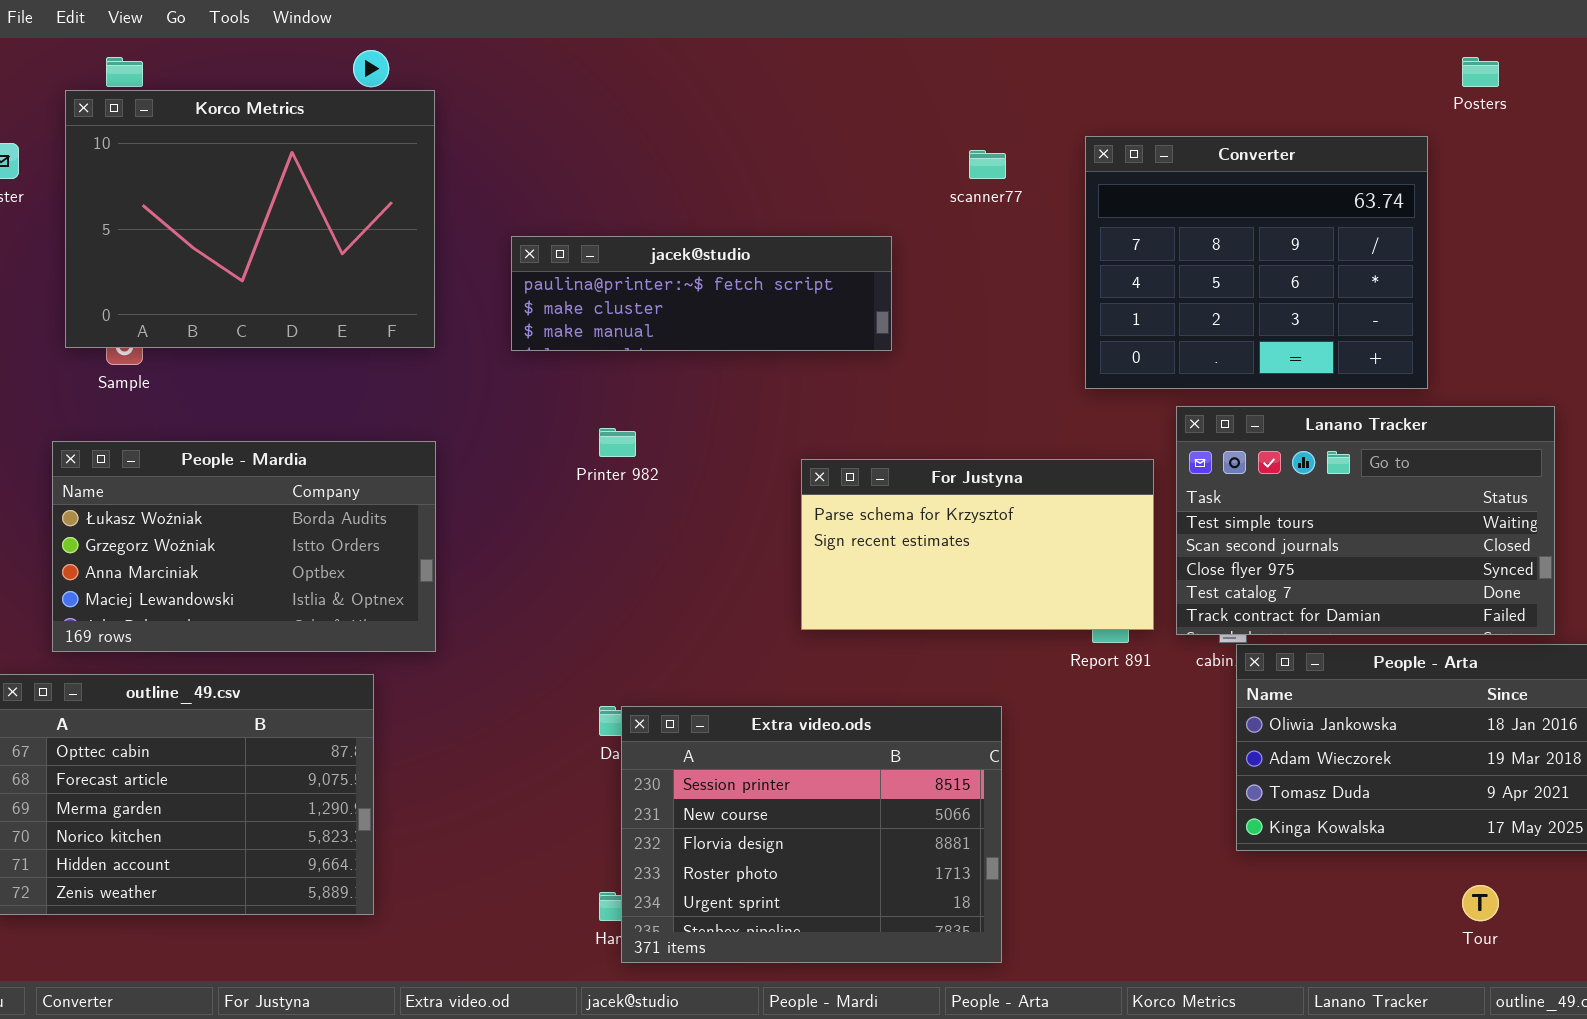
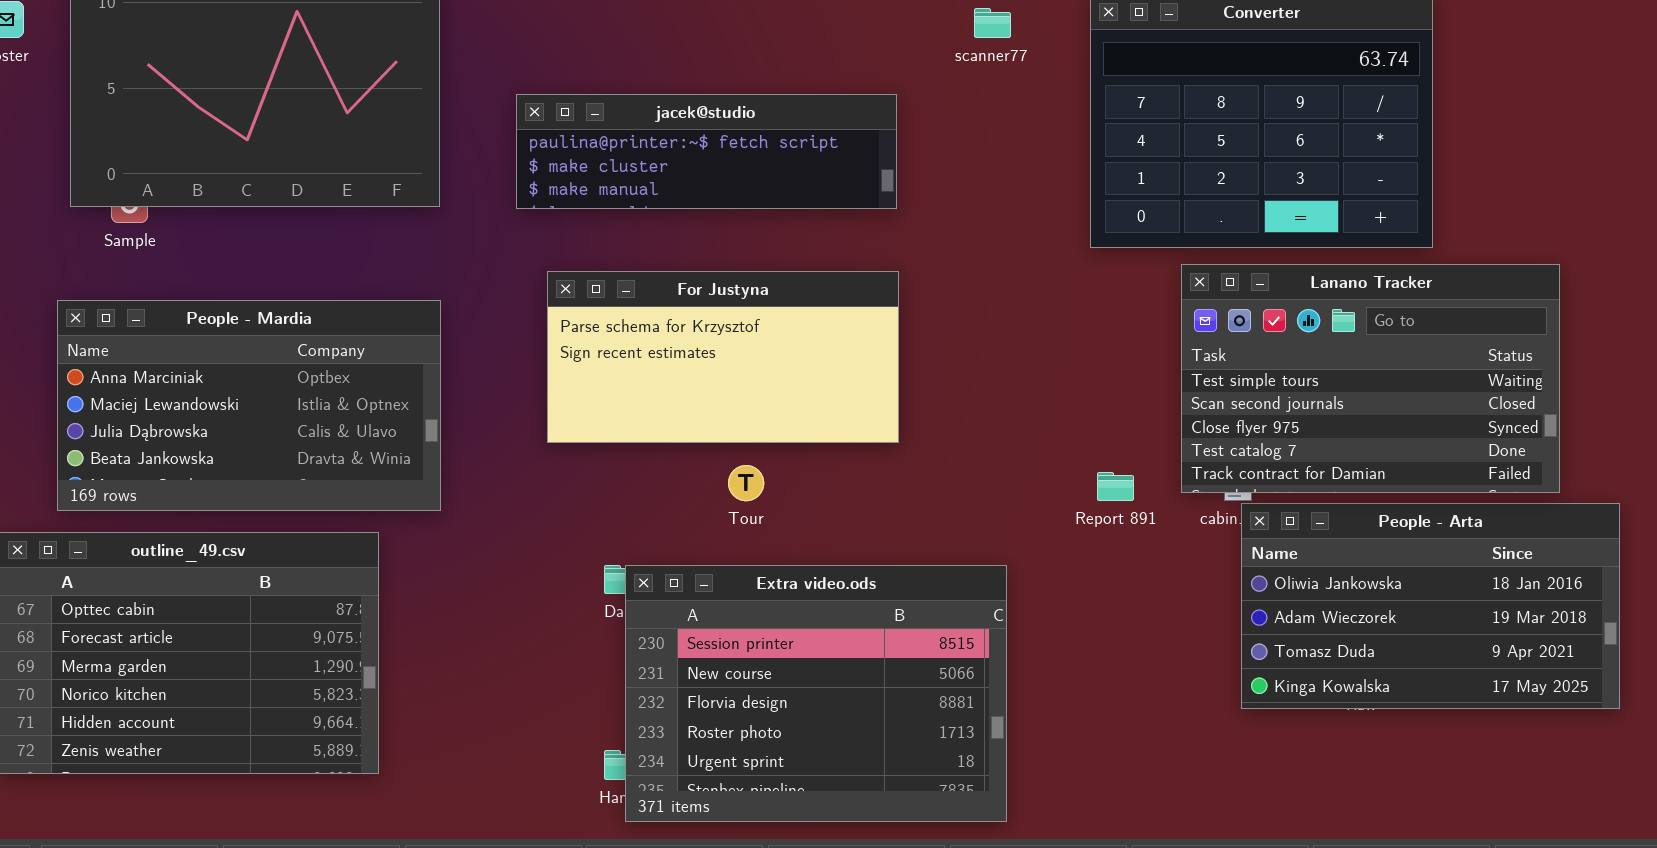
People - Mardia: [52,441,436,652] -> [57,300,441,511], scrolled down 2 rows
For Justyna: [801,459,1154,630] -> [547,271,899,443], moved
Tour: [1462,885,1499,921] -> [728,465,764,501], moved

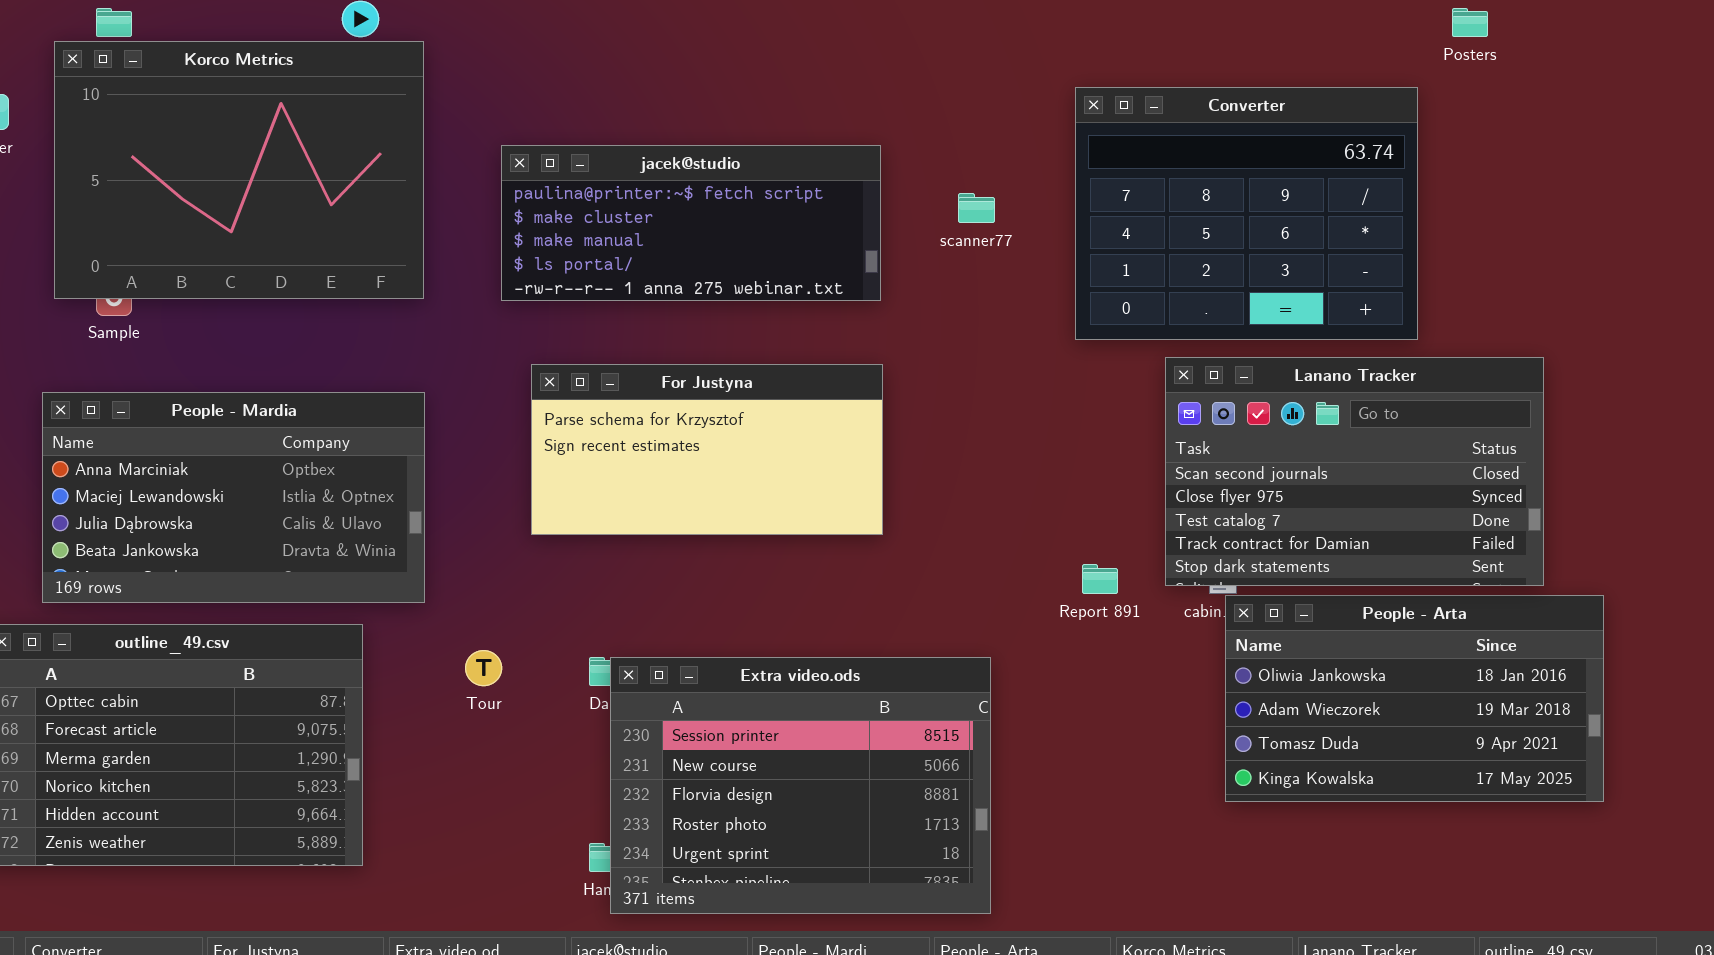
scanner77: [974,8,1011,38] -> [958,193,995,223], moved
jacek@studio: [516,94,897,209] -> [501,145,881,301], resized
Lanano Tracker: [1181,264,1560,493] -> [1165,357,1544,586], scrolled down 1 row
Tour: [728,465,764,501] -> [465,650,502,686], moved

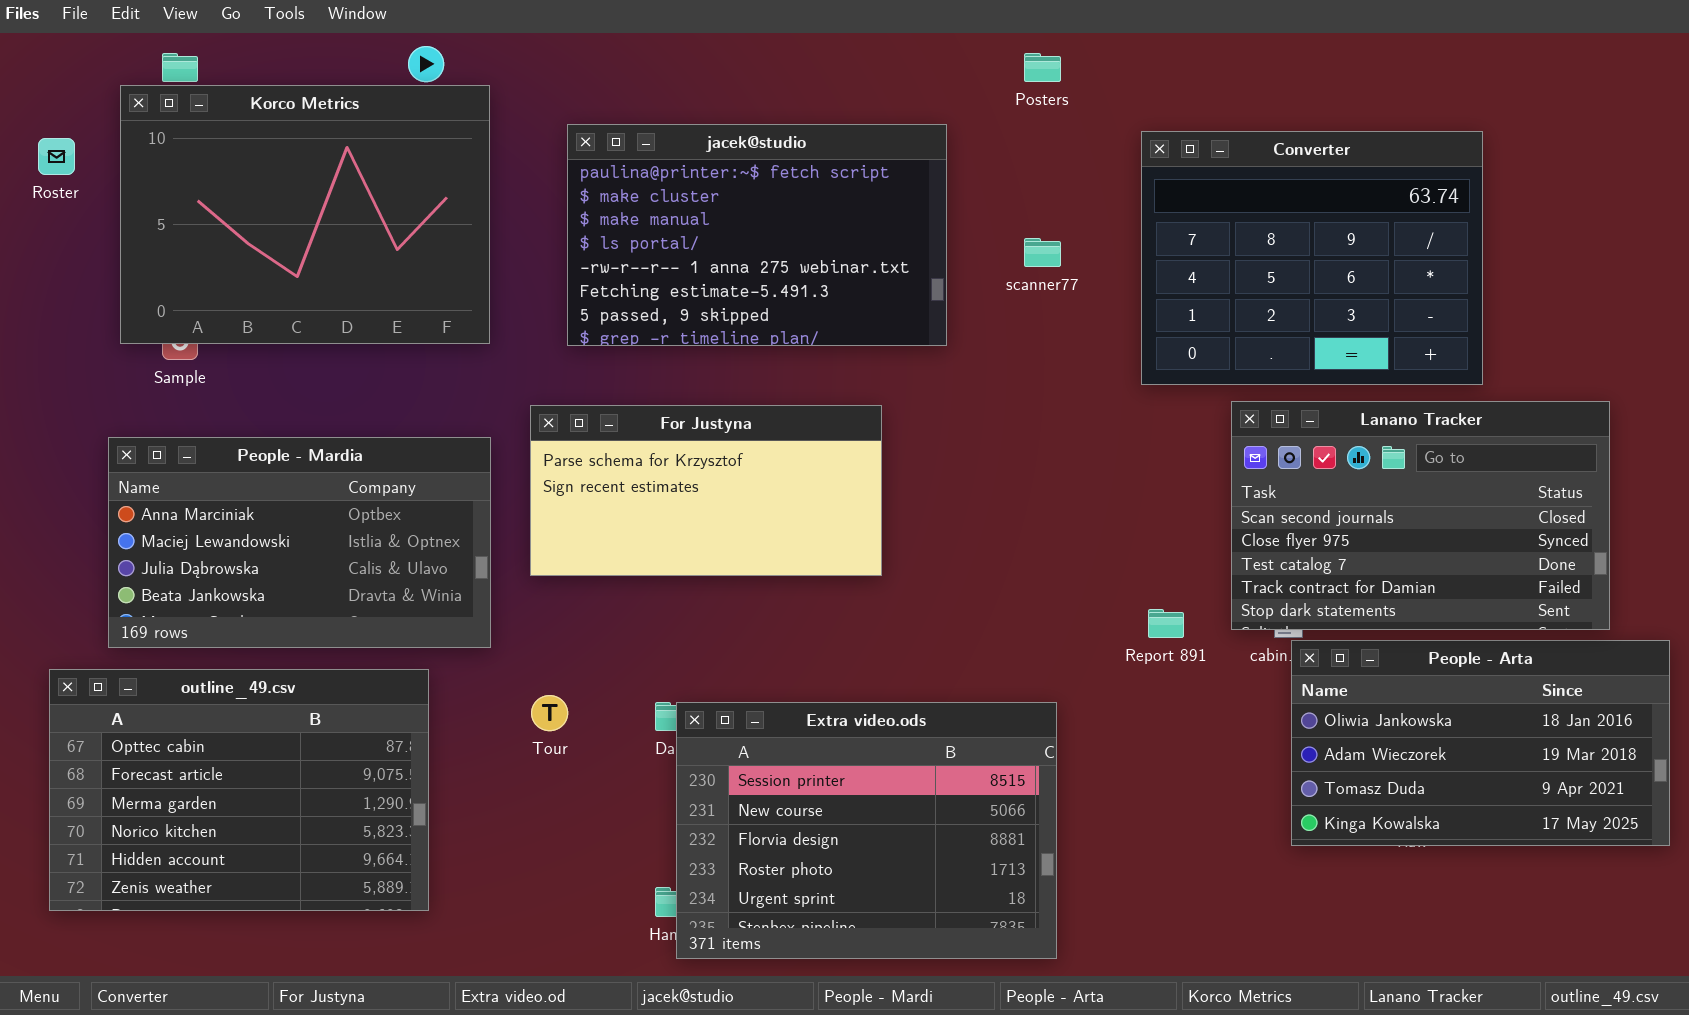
Posters: [1452,8,1488,37] -> [1024,53,1061,82], moved
jacek@studio: [501,145,881,301] -> [567,124,947,346], resized
For Justyna: [531,364,883,535] -> [530,405,882,576], moved

